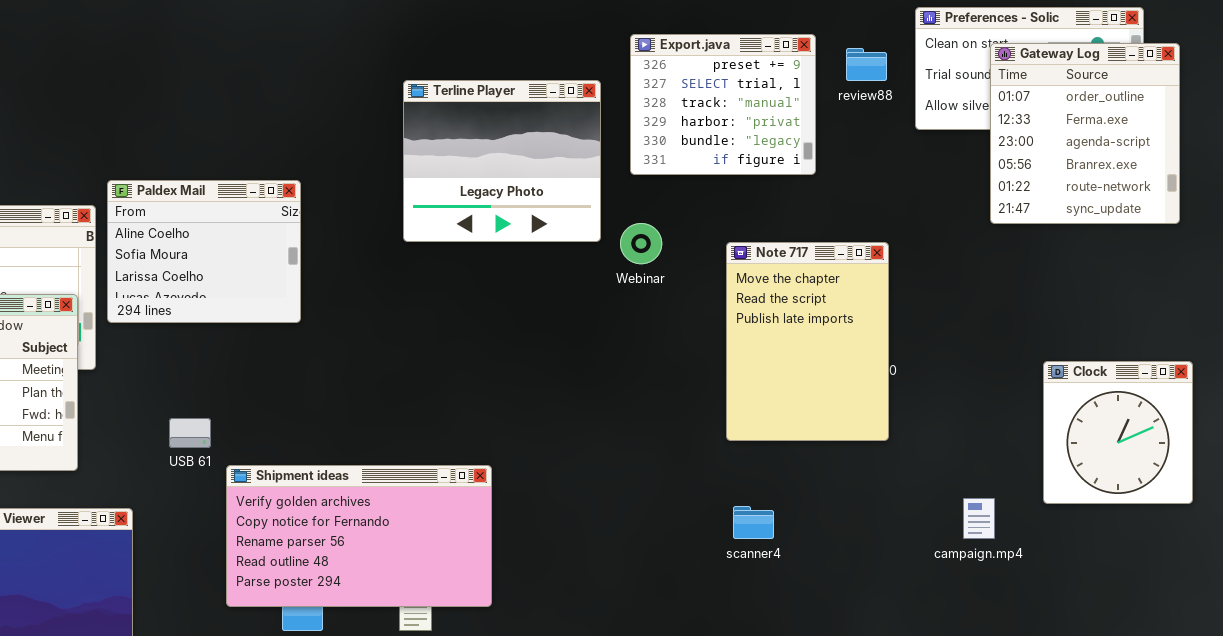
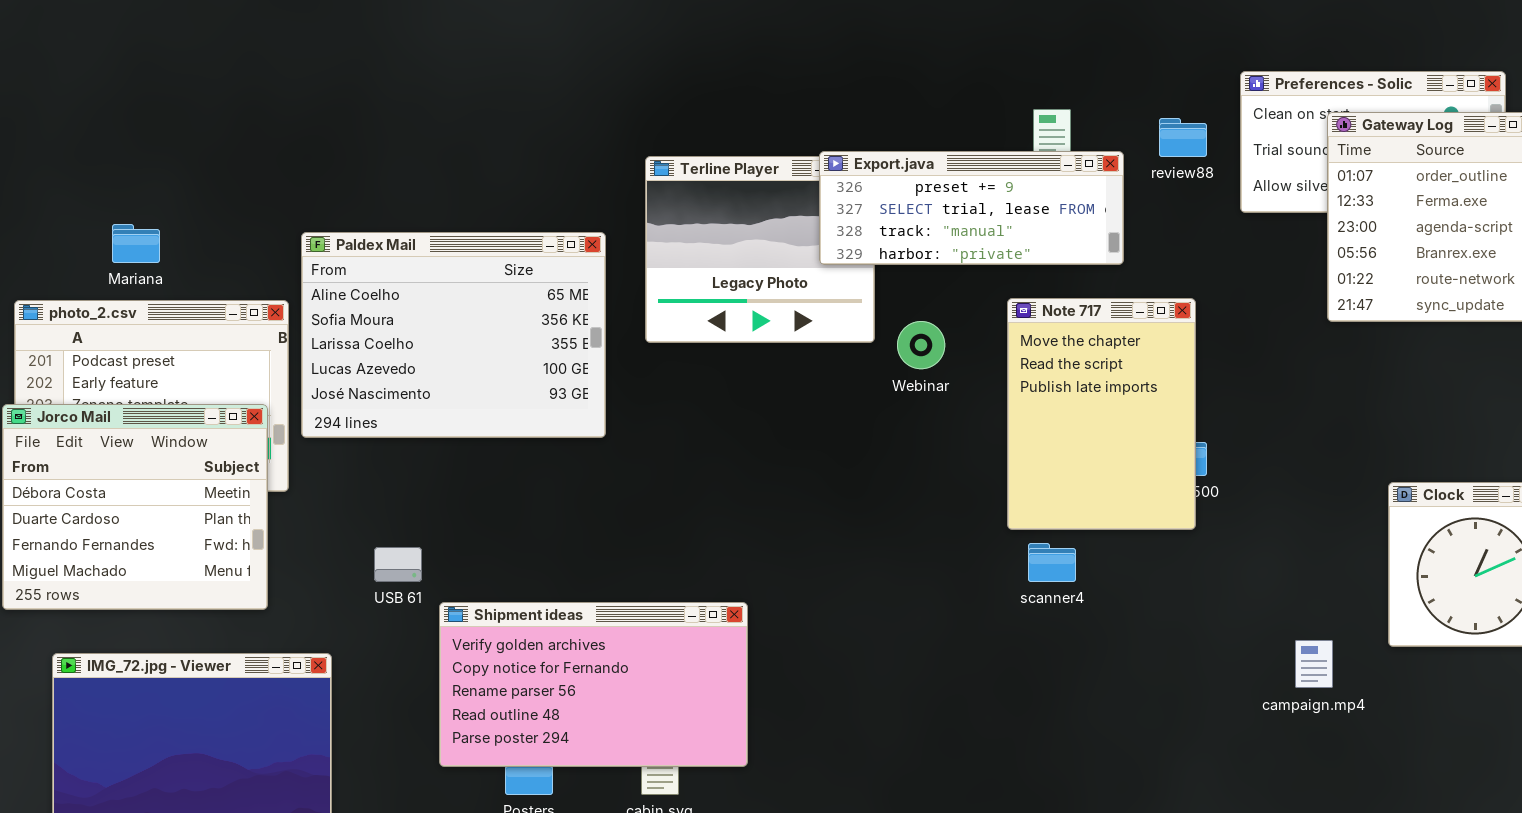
Export.java: [630,34,816,175] -> [819,151,1124,265], resized
Paldex Mail: [107,180,301,323] -> [301,232,606,438], resized
Note 717: [726,242,889,441] -> [1007,298,1196,530], moved
scanner4: [733,506,774,539] -> [1028,543,1076,582], moved

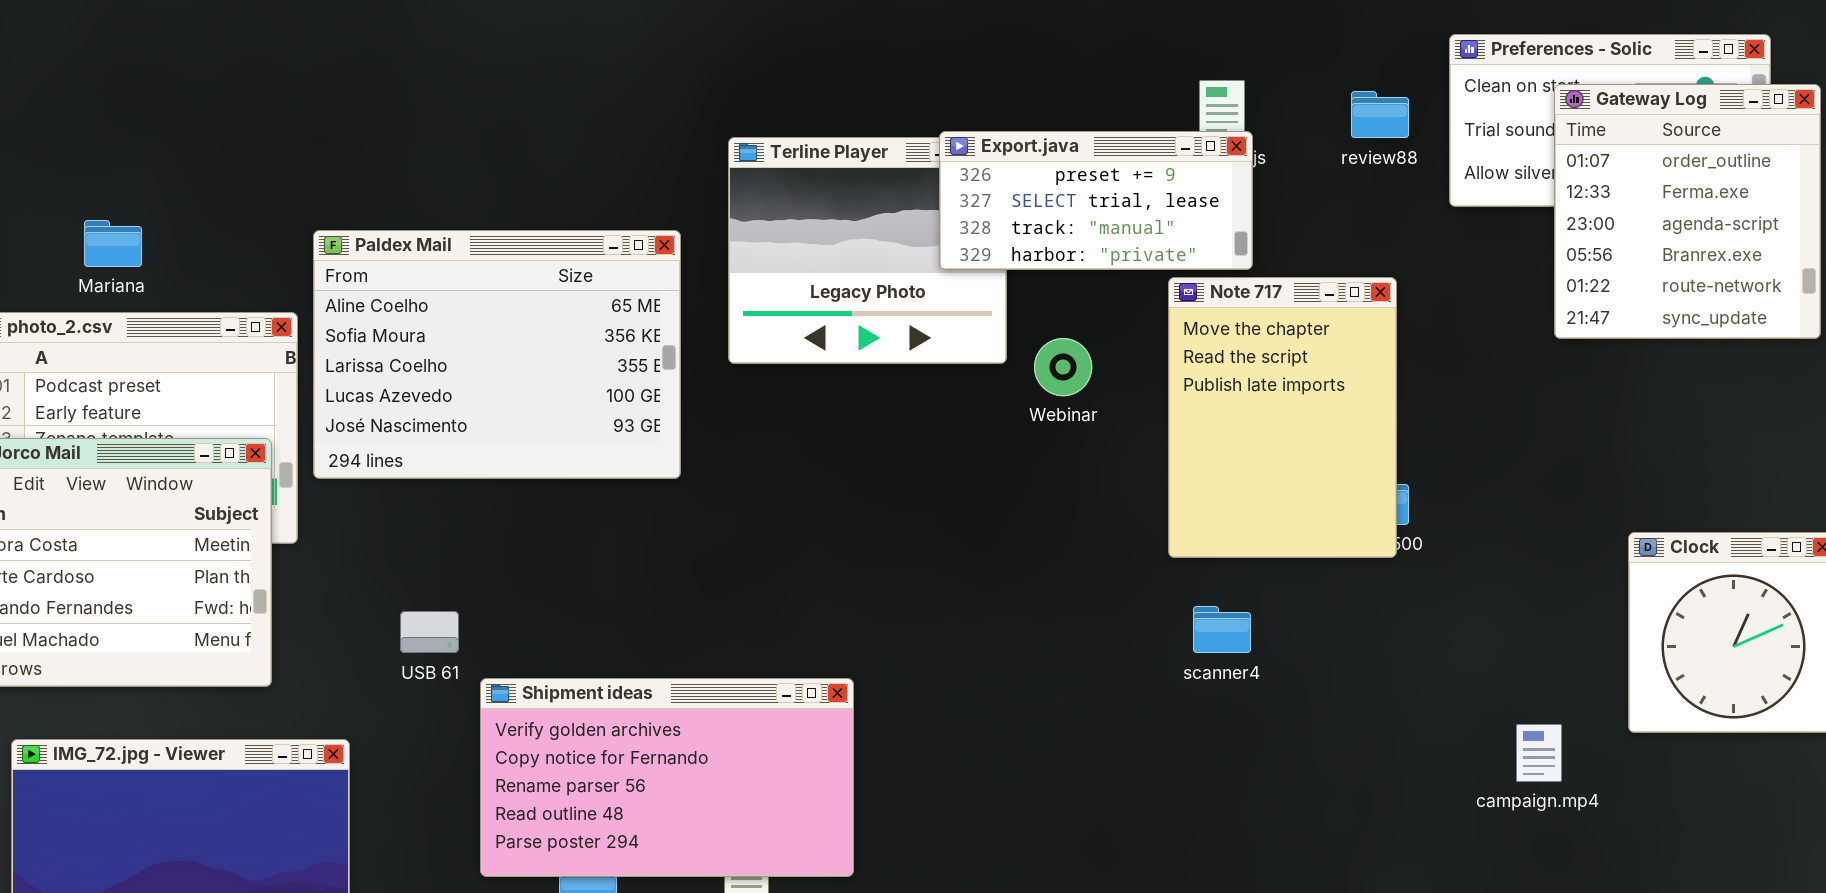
Export.java: [819,151,1124,265] -> [939,131,1253,270], resized
Note 717: [1007,298,1196,530] -> [1168,277,1397,558], moved

